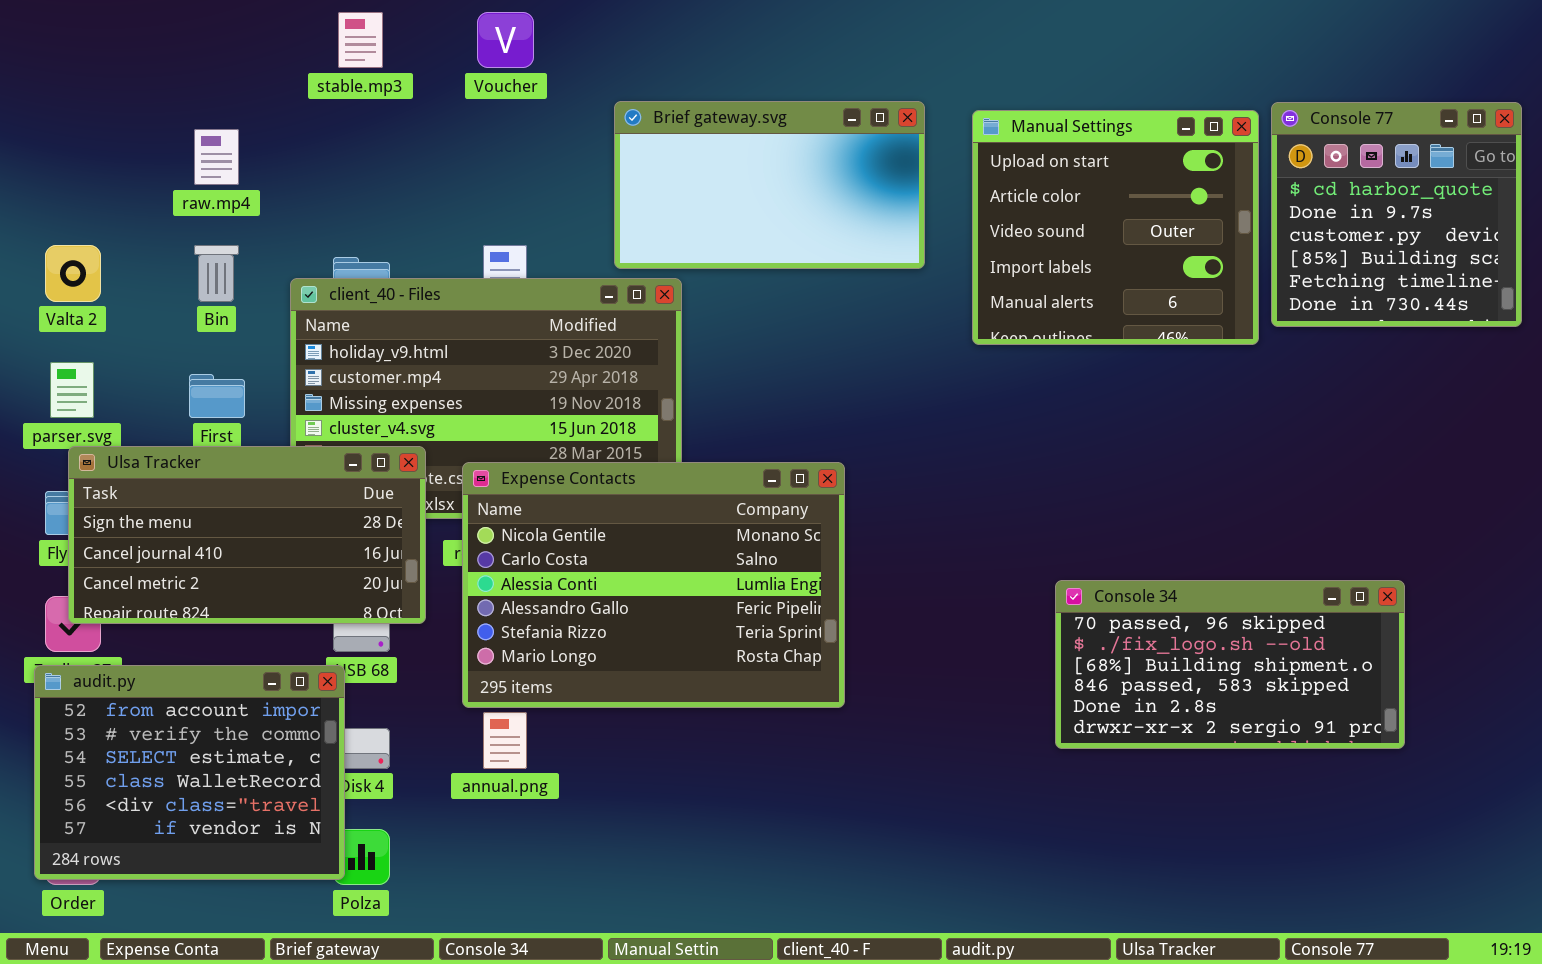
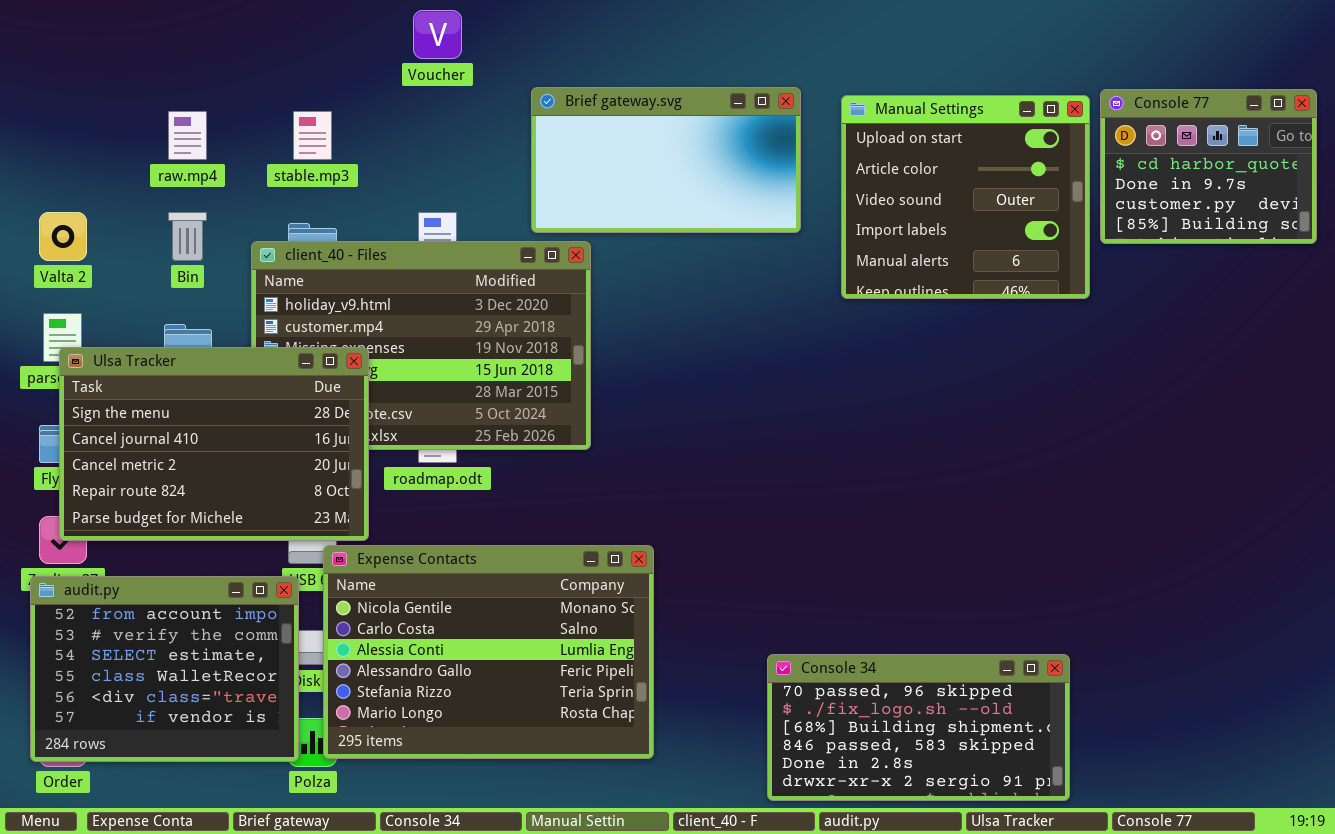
stable.mp3: [338,12,383,68] -> [293,111,332,160], moved
Console 77: [1271,102,1522,327] -> [1100,89,1317,244], resized
Ulsa Tracker: [68,446,426,624] -> [59,347,369,541], resized
Expense Contacts: [462,462,845,708] -> [323,545,654,759], moved
Console 34: [1055,580,1405,749] -> [767,654,1070,801], moved

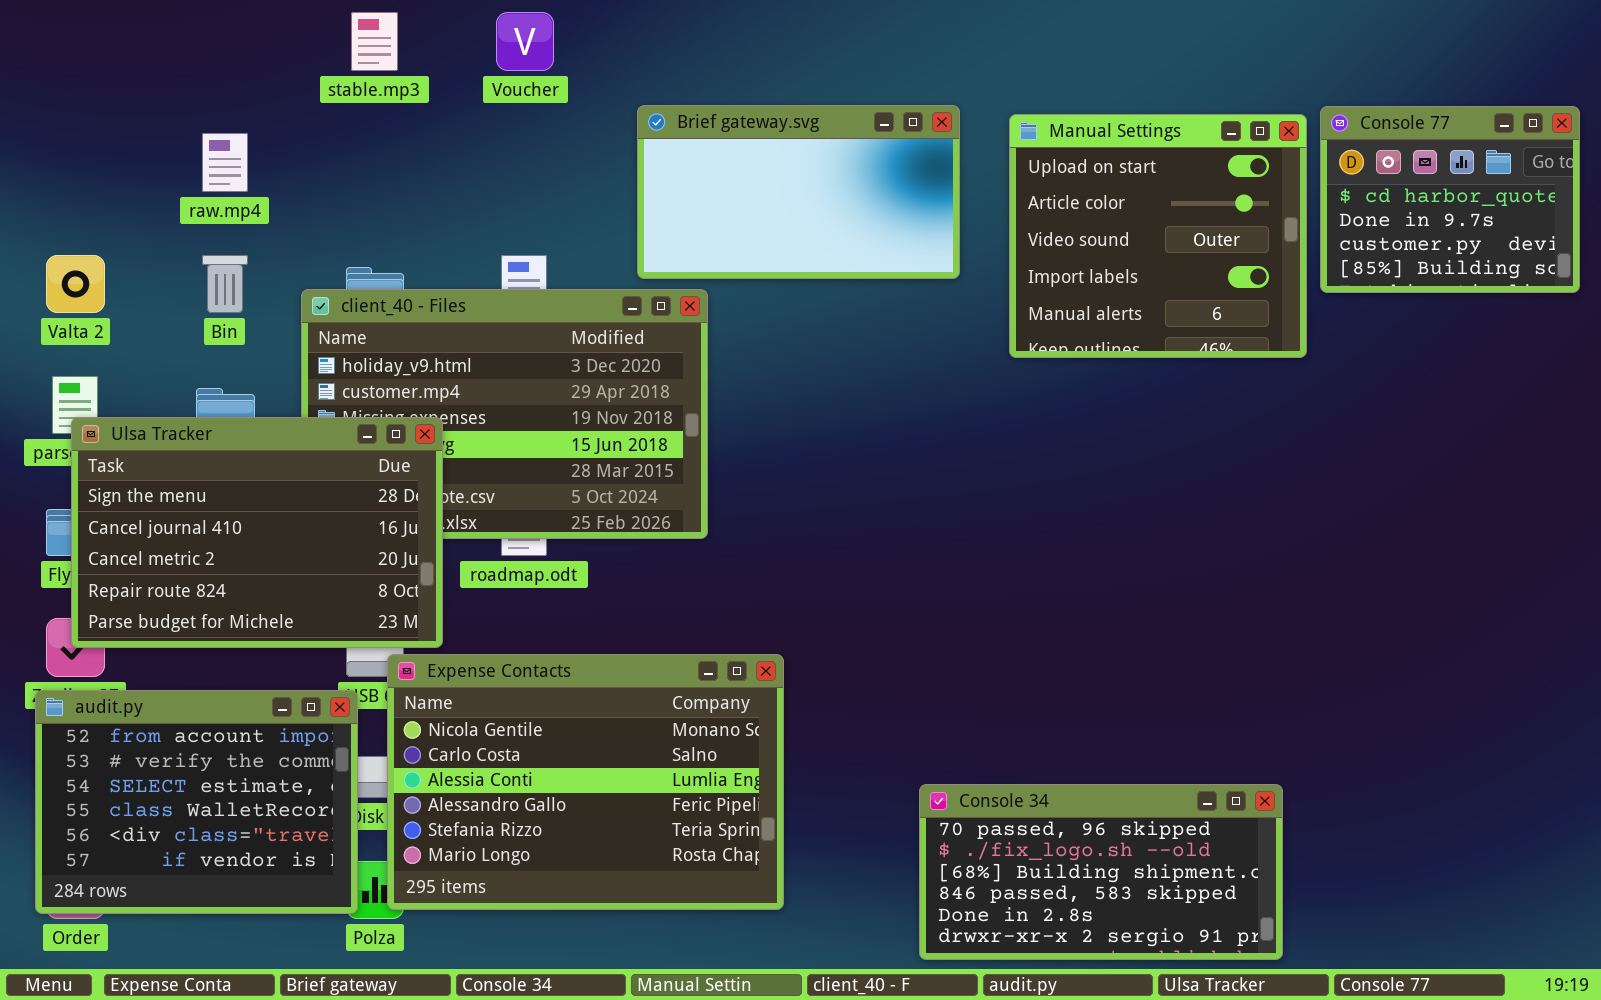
stable.mp3: [293,111,332,160] -> [351,12,398,71], moved

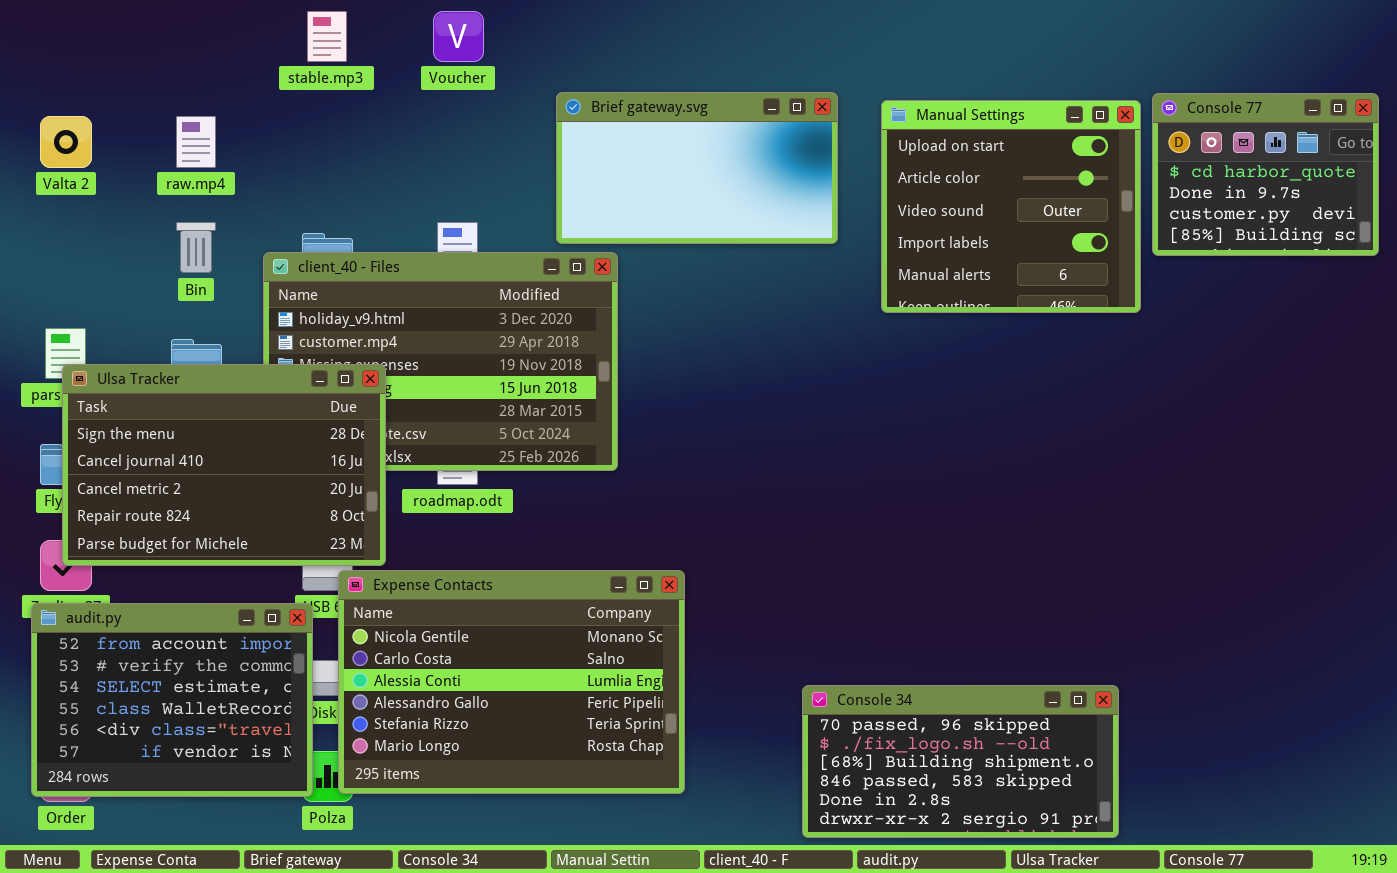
Valta 2: [46,255,105,313] -> [40,116,92,168], moved

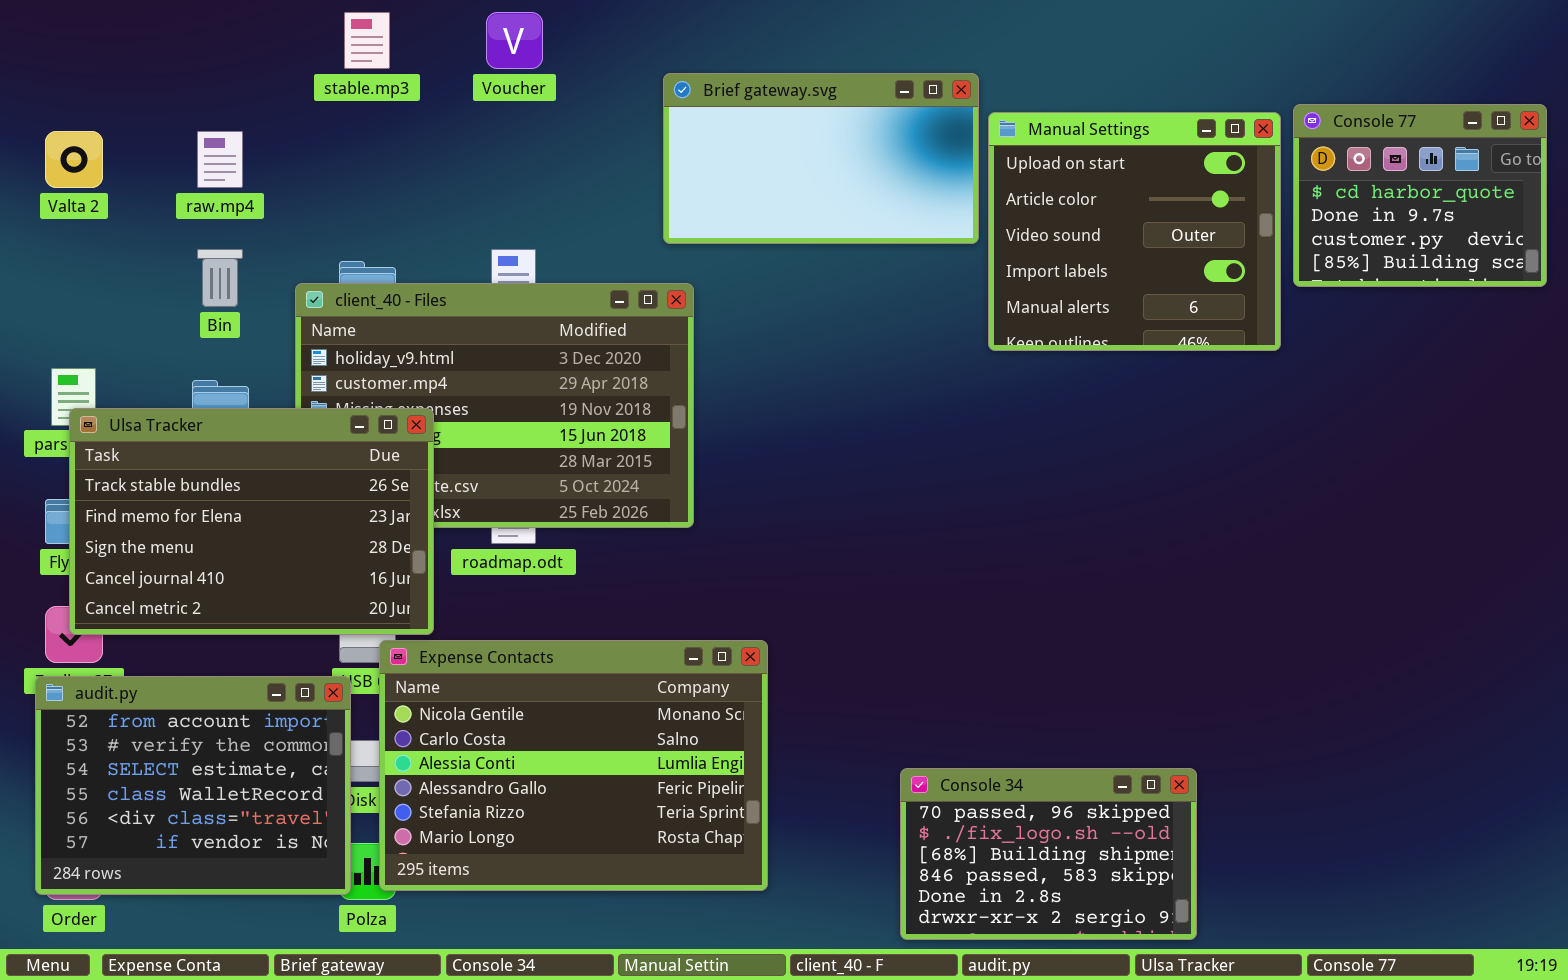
Brief gateway.svg: [556,92,838,244] -> [663,73,979,244], moved
Ulsa Tracker: [62,364,386,566] -> [69,408,434,635], scrolled up 2 rows
Console 34: [802,685,1119,838] -> [900,768,1197,940], resized

